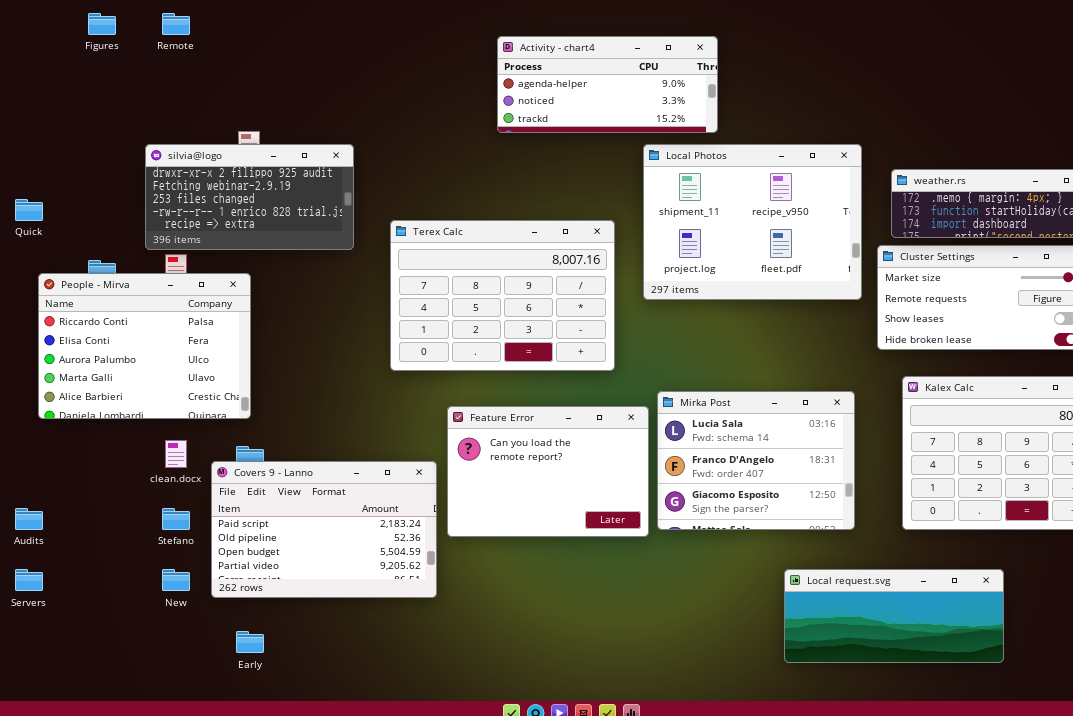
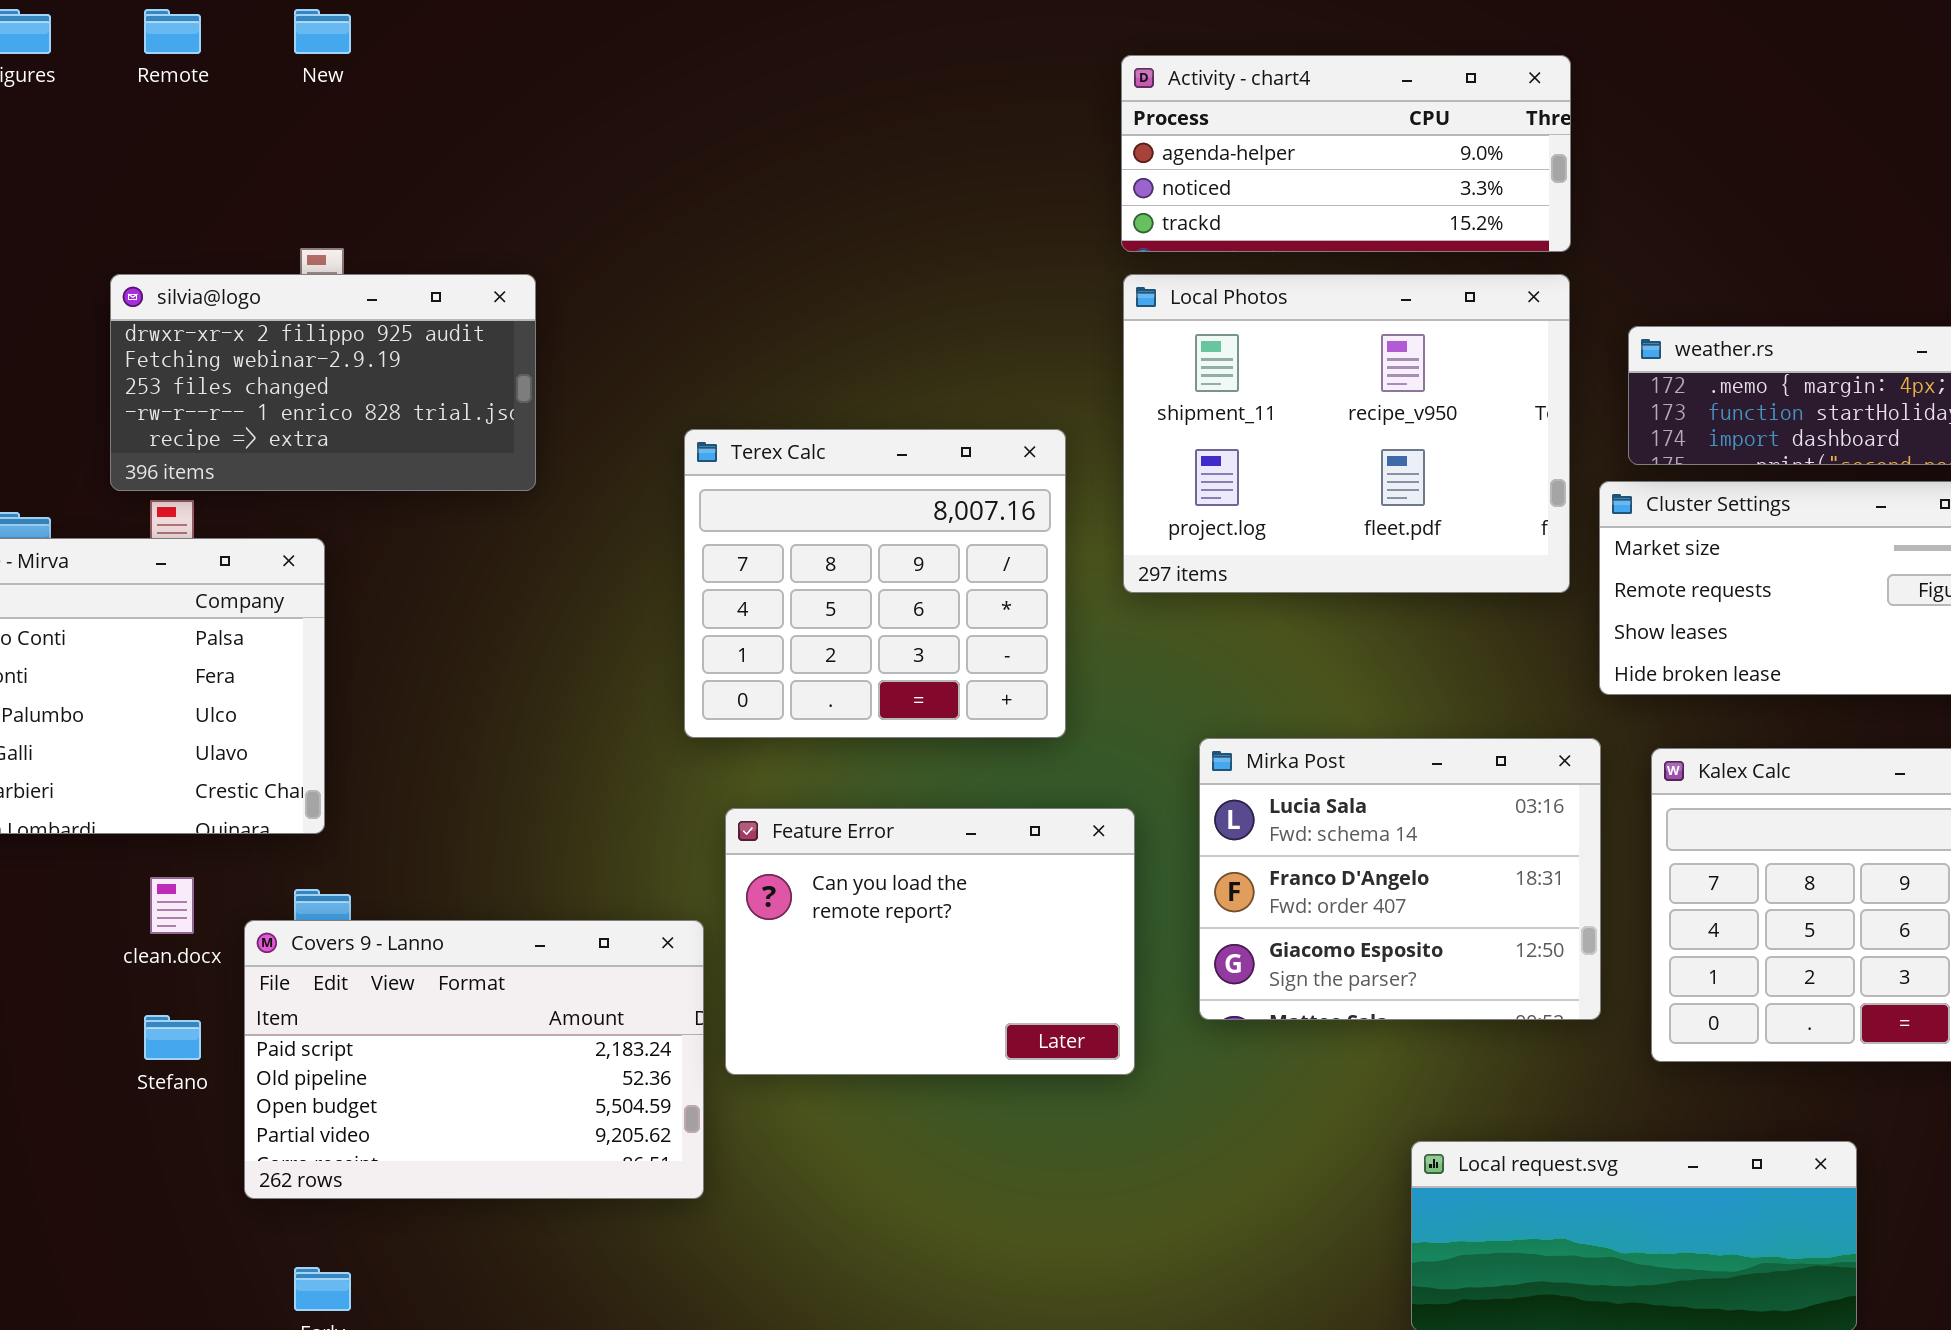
Activity - chart4: [497,36,718,133] -> [1121,55,1571,252], moved
Terex Calc: [390,220,615,371] -> [684,429,1066,738], resized
Mirka Post: [657,391,855,530] -> [1199,738,1601,1020], moved
New: [162,569,190,591] -> [294,9,351,54], moved

